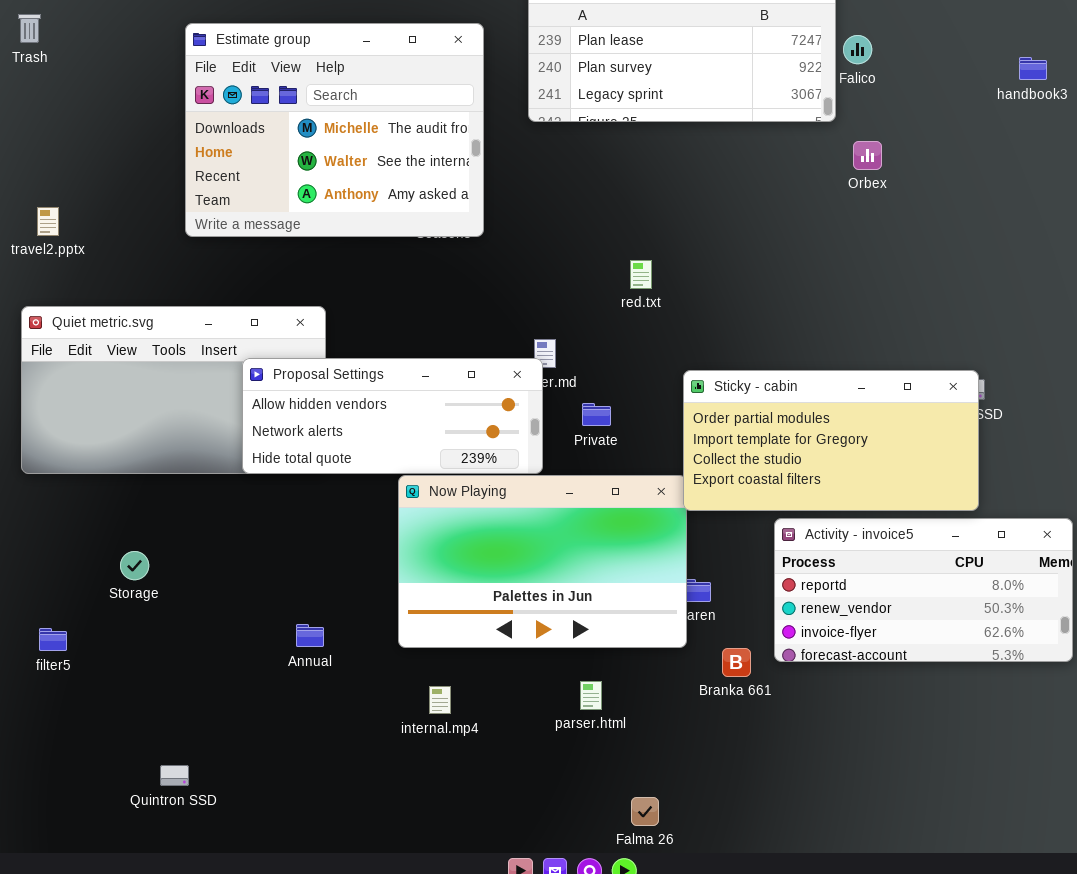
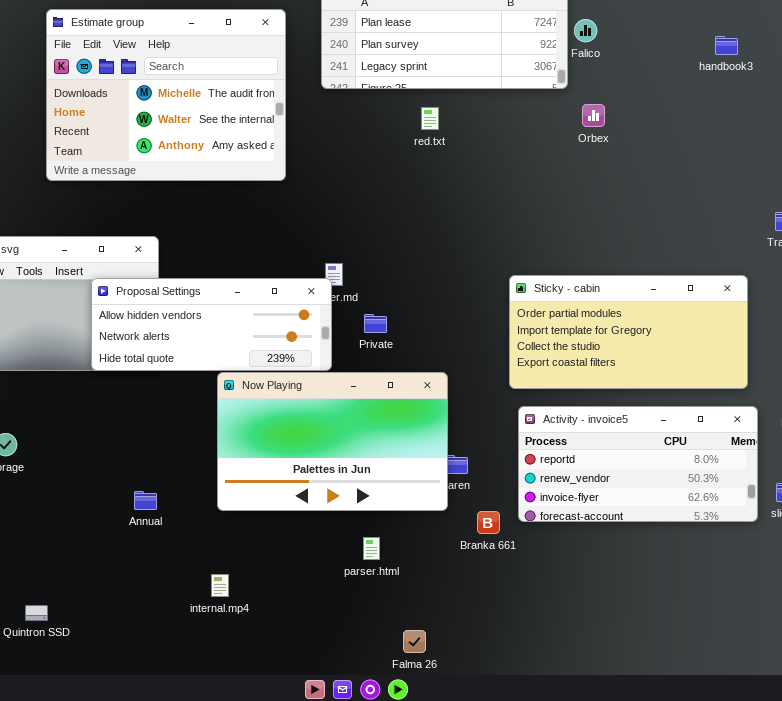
red.txt: [630,260,652,289] -> [421,107,439,130], moved
Sticky - cabin: [683,370,979,511] -> [509,275,748,389], moved
internal.mp4: [429,686,451,714] -> [211,574,229,597], moved

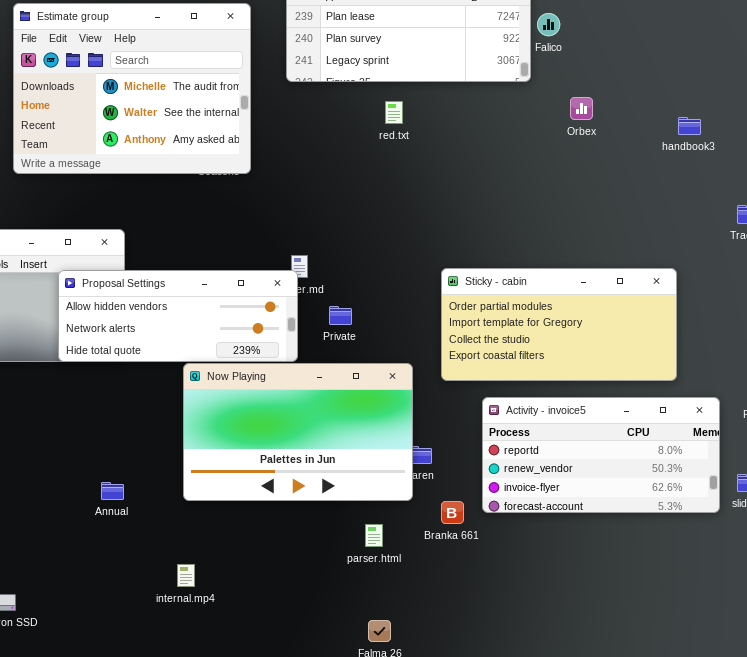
handbook3: [715,36,738,55] -> [678,117,701,135], moved
Orbex: [582,104,605,127] -> [570,97,593,120], moved
Sticky - cabin: [509,275,748,389] -> [441,268,677,381], moved
parser.html: [363,537,380,560] -> [365,524,383,547], moved

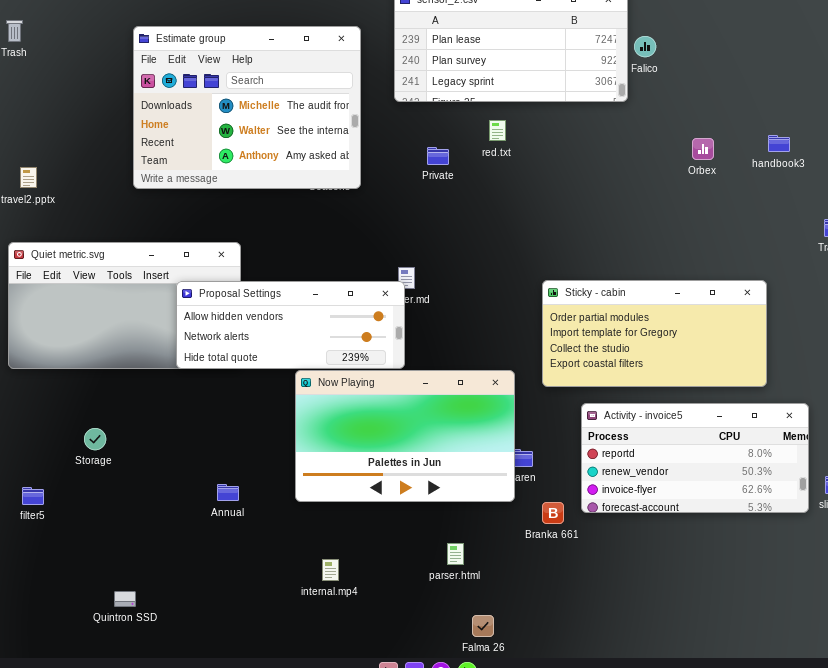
Orbex: [570,97,593,120] -> [692,138,714,160], moved
Private: [329,306,352,325] -> [427,147,449,165], moved
parser.html: [365,524,383,547] -> [447,543,464,565], moved
internal.mp4: [177,564,195,587] -> [322,559,339,581], moved

